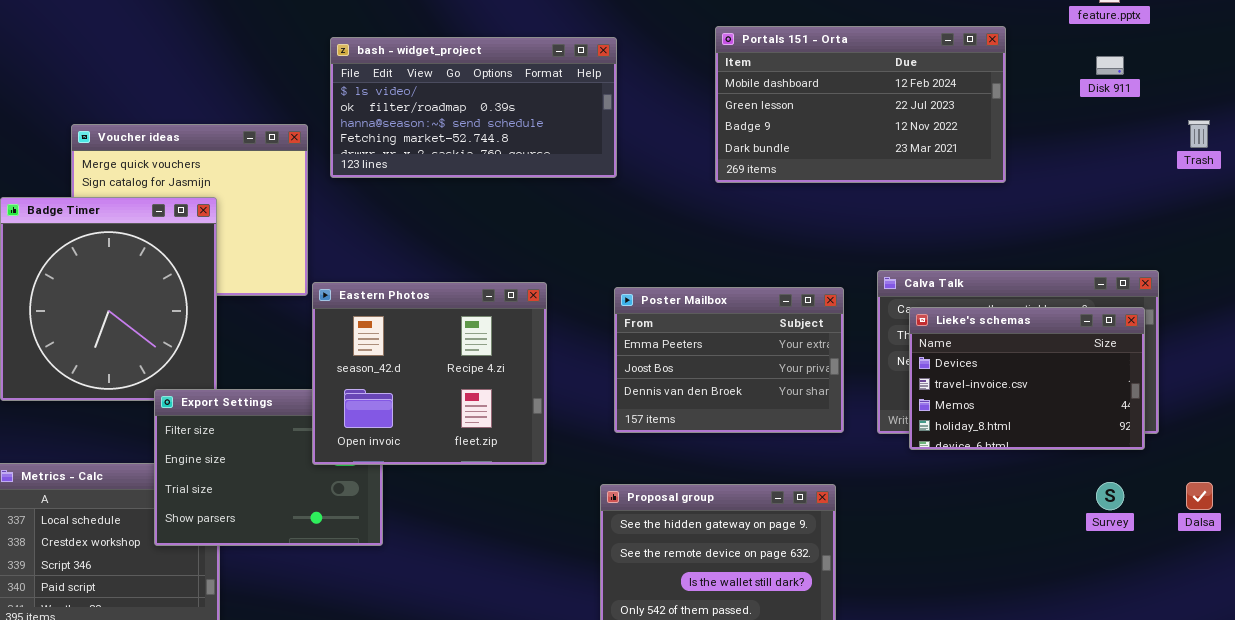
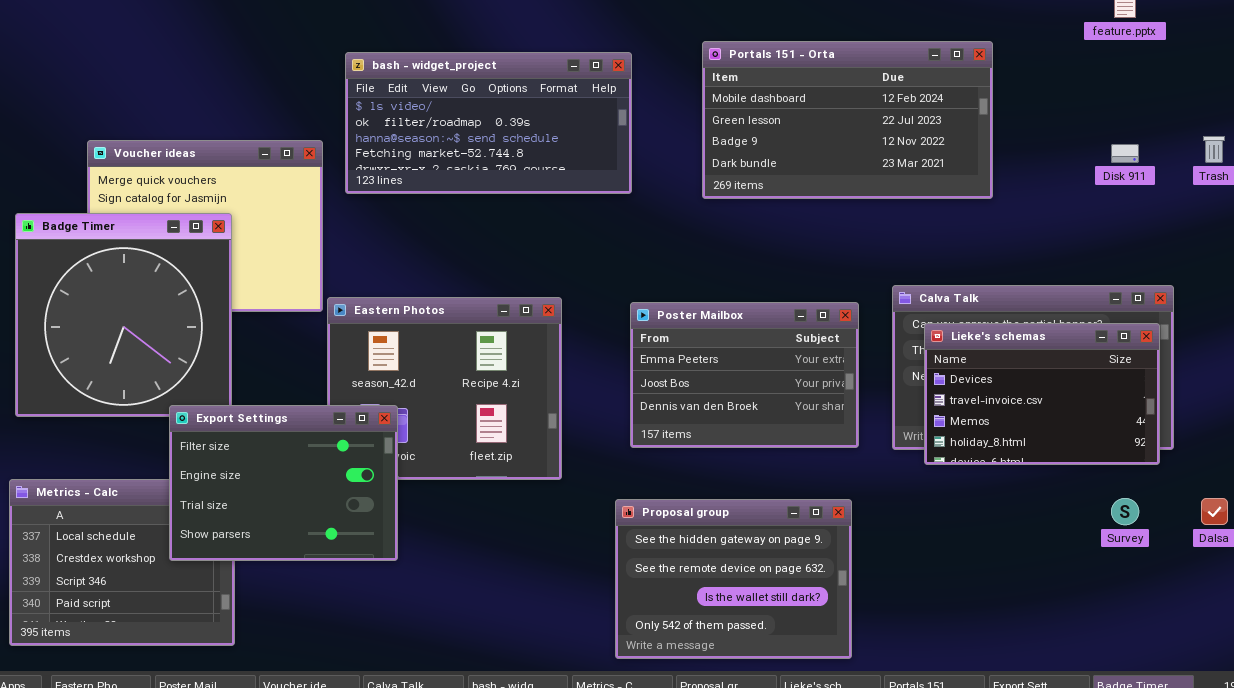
Portals 151 - Orta: [715,26,1006,183] -> [702,41,993,199], moved
Disk 911: [1096,56,1124,75] -> [1111,144,1139,163], moved
Export Settings: [154,389,383,546] -> [169,405,398,561], raised

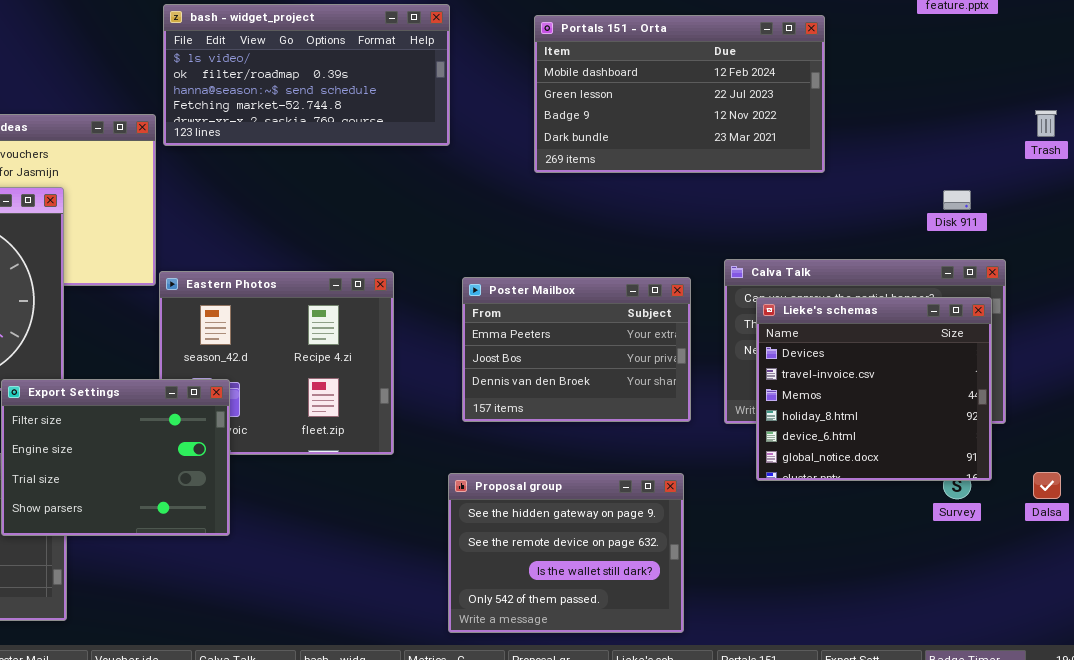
bash - widget_project: [345,52,632,194] -> [163,4,450,146], moved
Disk 911: [1111,144,1139,163] -> [943,190,971,210], moved
Lieke's schemas: [924,323,1160,465] -> [756,297,992,481], resized

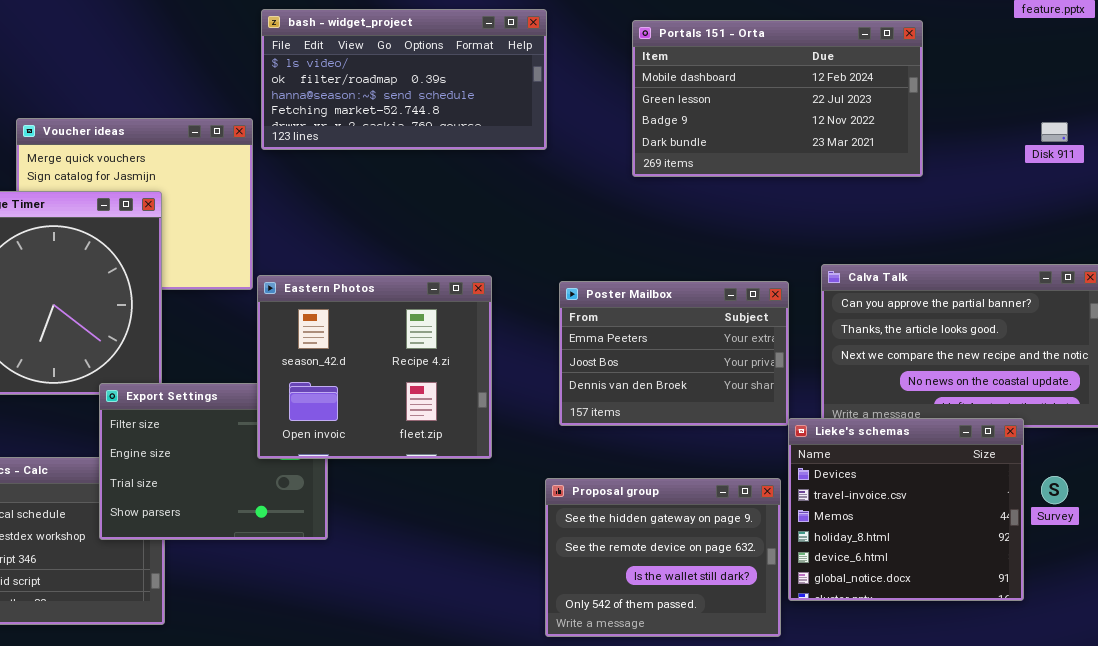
Disk 911: [943,190,971,210] -> [1041,122,1068,142], moved
Eastern Photos: [159,271,394,455] -> [257,275,492,459], raised
Lieke's schemas: [756,297,992,481] -> [788,418,1024,601], moved

